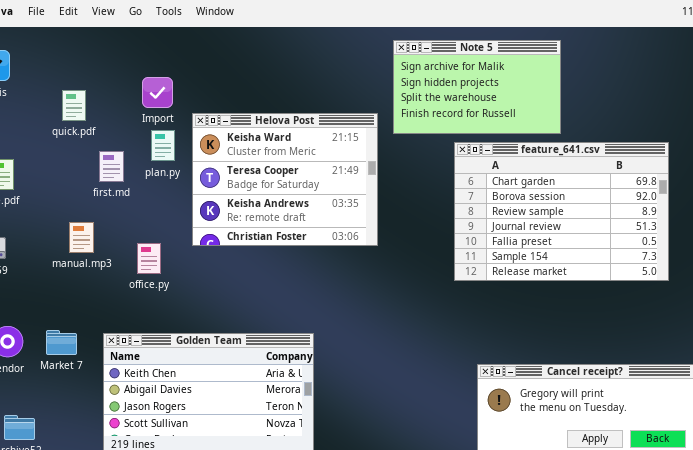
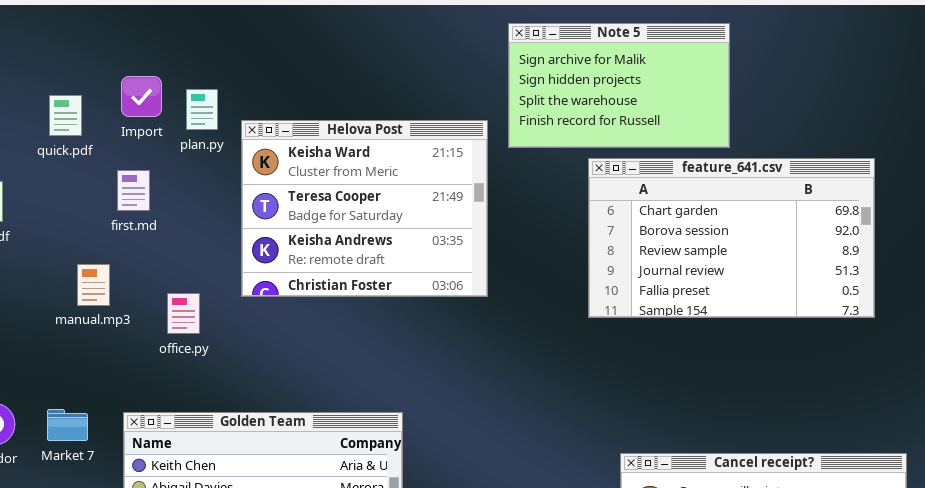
Import: [142,77,173,108] -> [121,76,162,117], moved
quick.pdf: [62,90,86,121] -> [49,95,82,136], moved
plan.py: [151,130,175,161] -> [186,89,218,130], moved
feature_641.csv: [454,142,669,281] -> [588,158,875,318], resized

